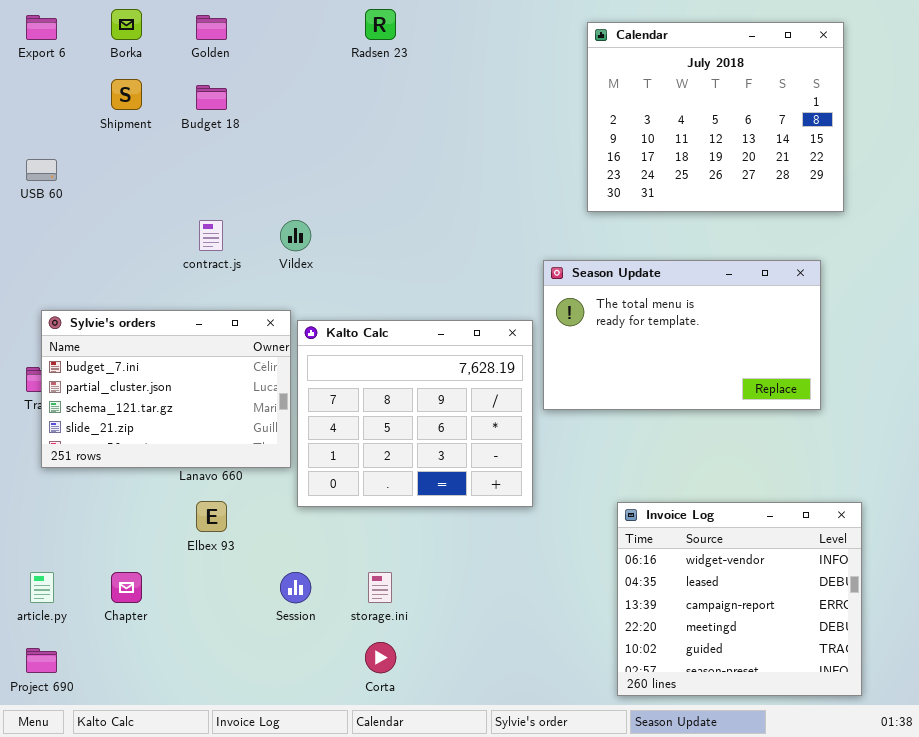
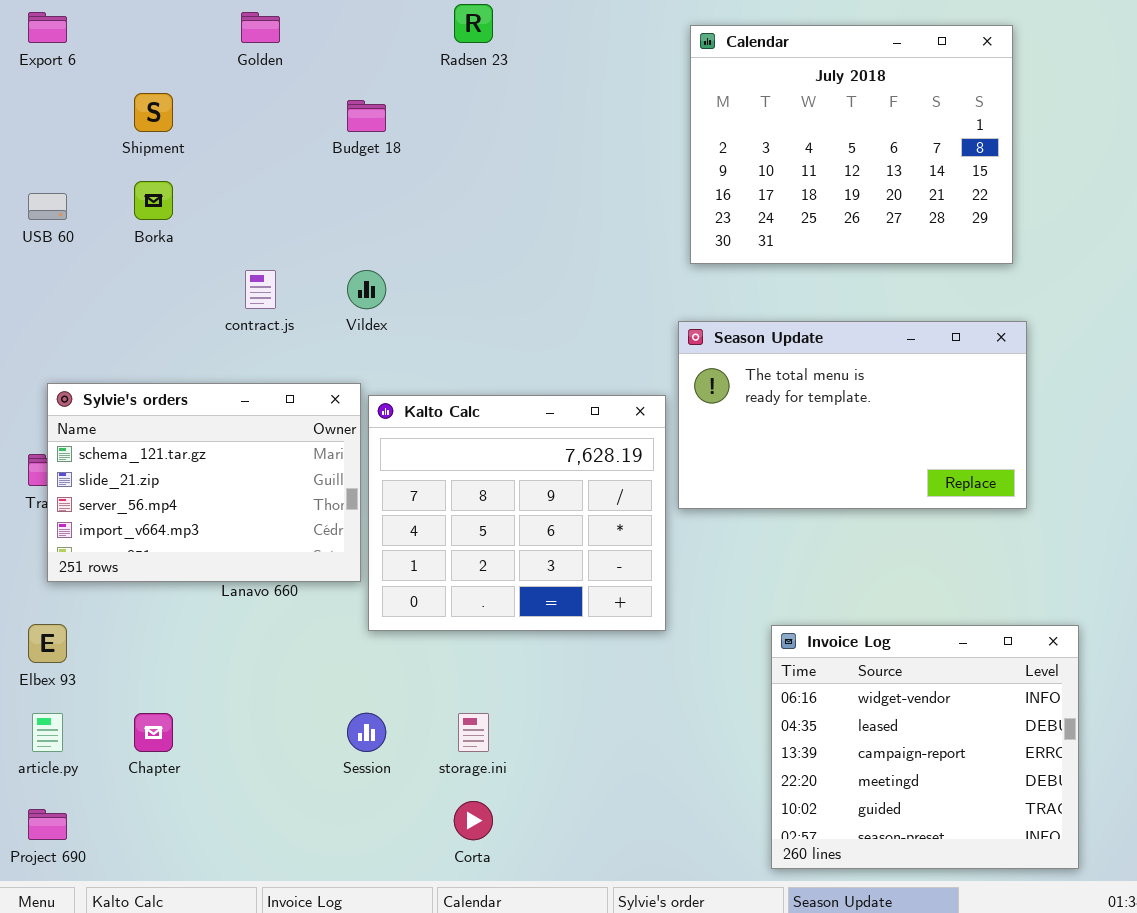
Borka: [111,9,142,40] -> [134,181,173,220], moved
Calendar: [587,22,844,212] -> [690,25,1013,264], moved
Budget 18: [196,85,227,110] -> [347,100,386,132], moved
Sylvie's orders: [41,310,291,468] -> [47,383,361,582], scrolled down 2 rows
Elbex 93: [196,501,227,532] -> [28,624,67,663], moved

